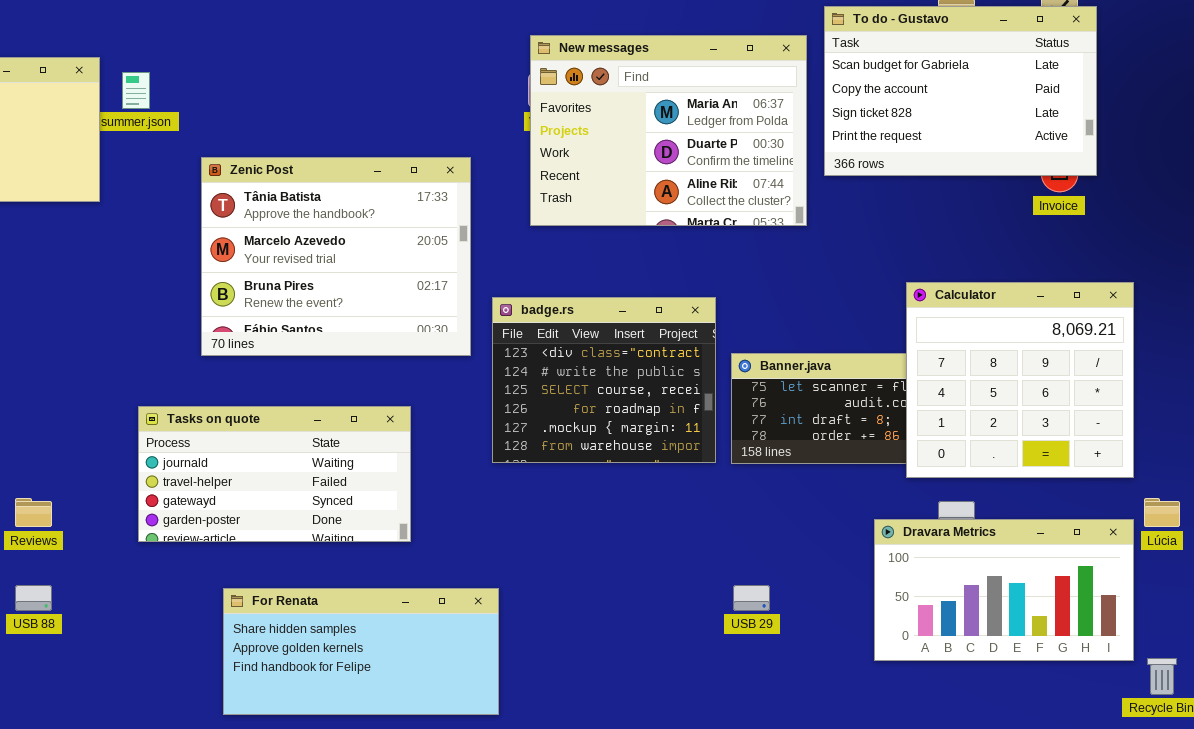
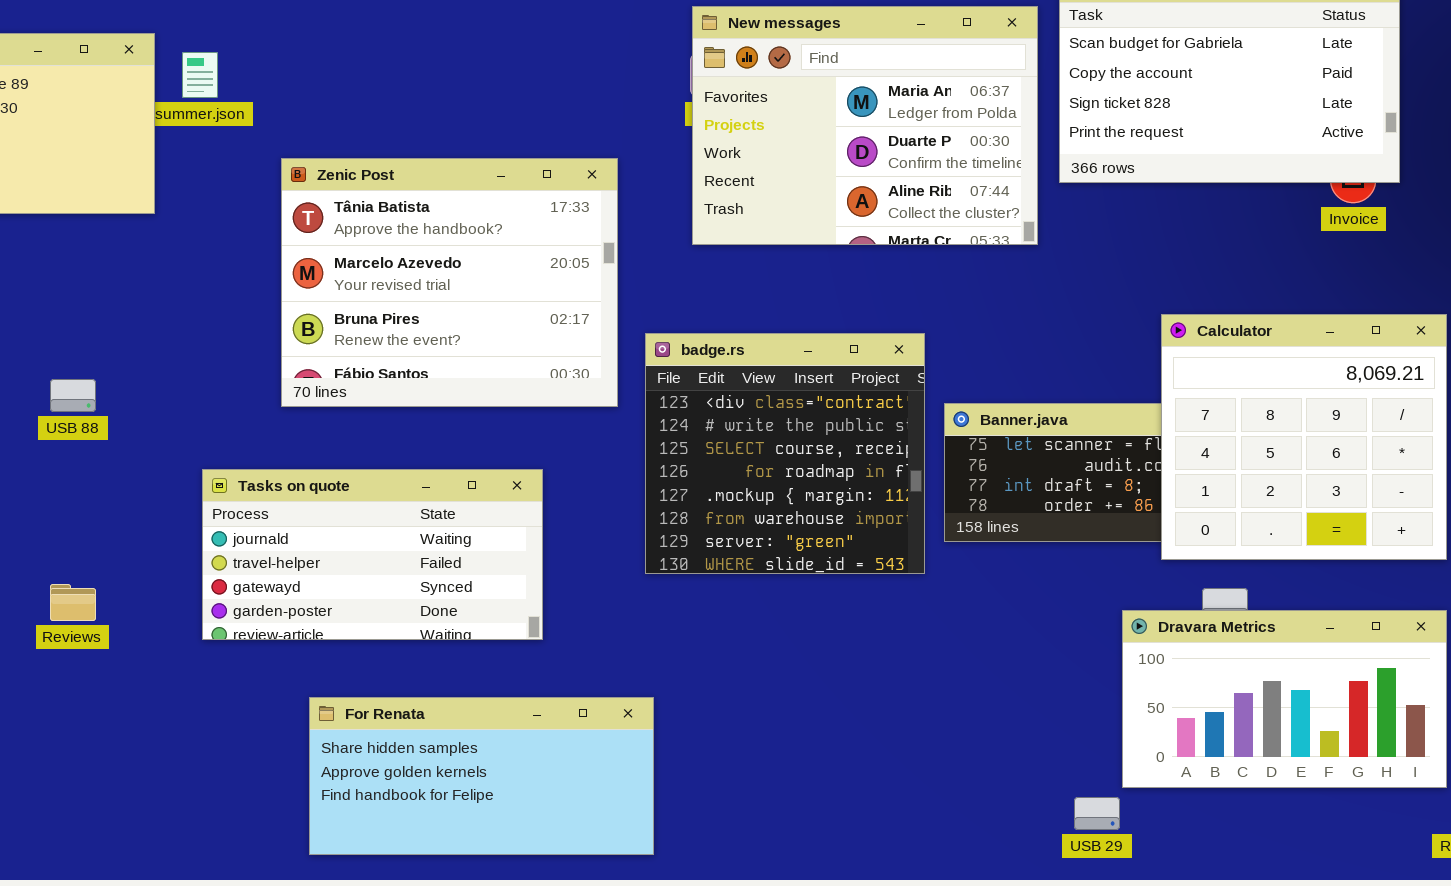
badge.rs: [492,297,716,463] -> [645,333,925,574], resized
USB 88: [15,585,52,611] -> [50,379,96,412], moved
USB 29: [733,585,770,611] -> [1074,797,1120,830], moved

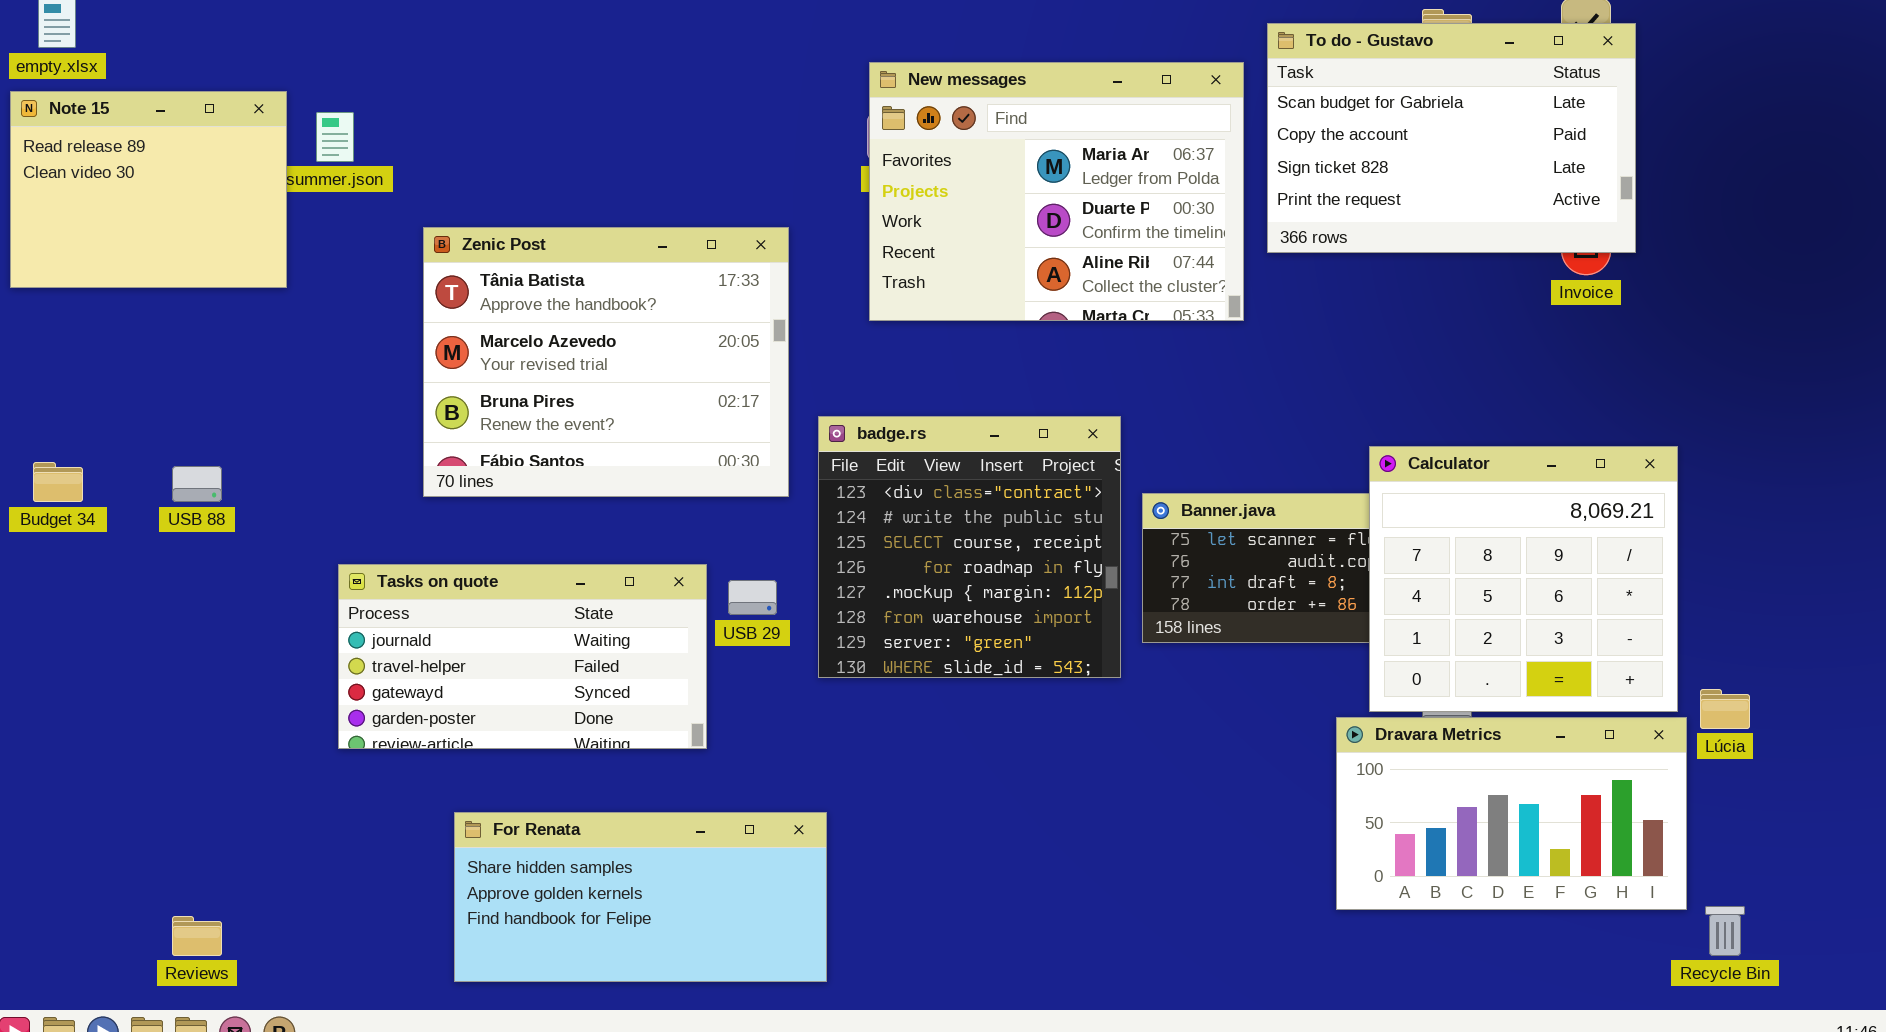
Calculator: [1161,314,1447,560] -> [1369,446,1678,712], moved
Reviews: [50,584,96,621] -> [172,916,222,956], moved
USB 29: [1074,797,1120,830] -> [728,580,777,615], moved

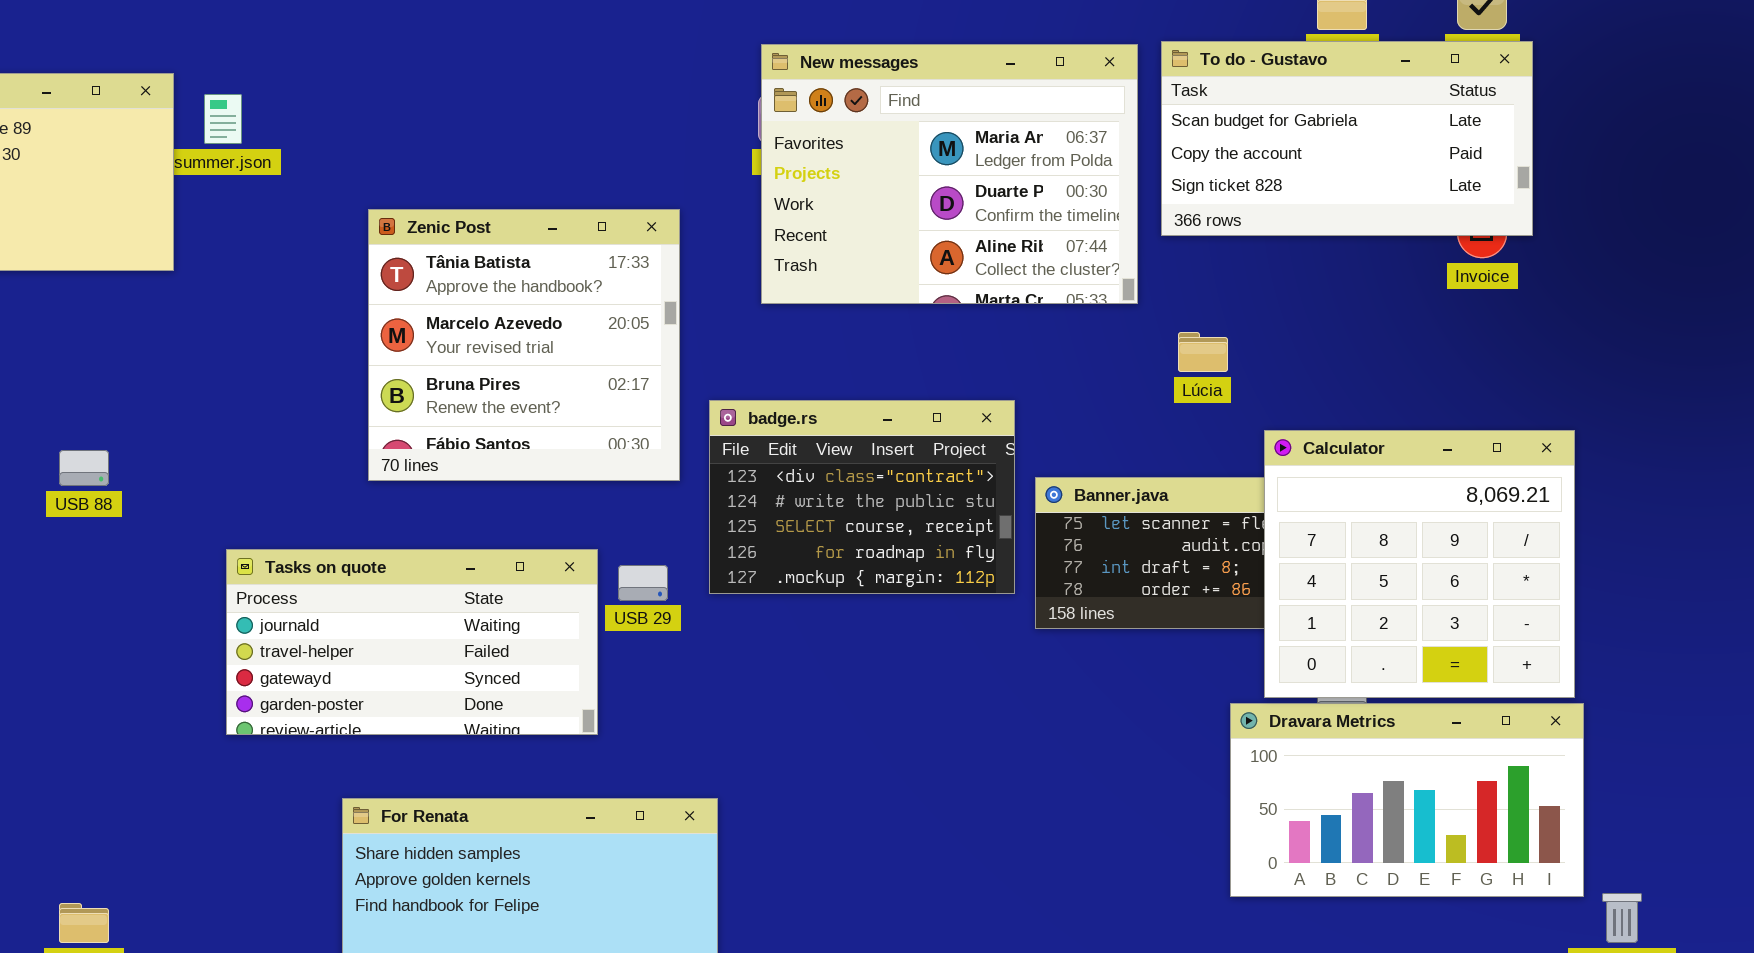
To do - Gustavo: [1267,23,1636,253] -> [1161,41,1533,236], resized
Zenic Post: [423,227,789,497] -> [368,209,680,481], resized
badge.rs: [818,416,1121,678] -> [709,400,1015,594], resized
Lúcia: [1700,689,1750,729] -> [1178,332,1228,372], moved

